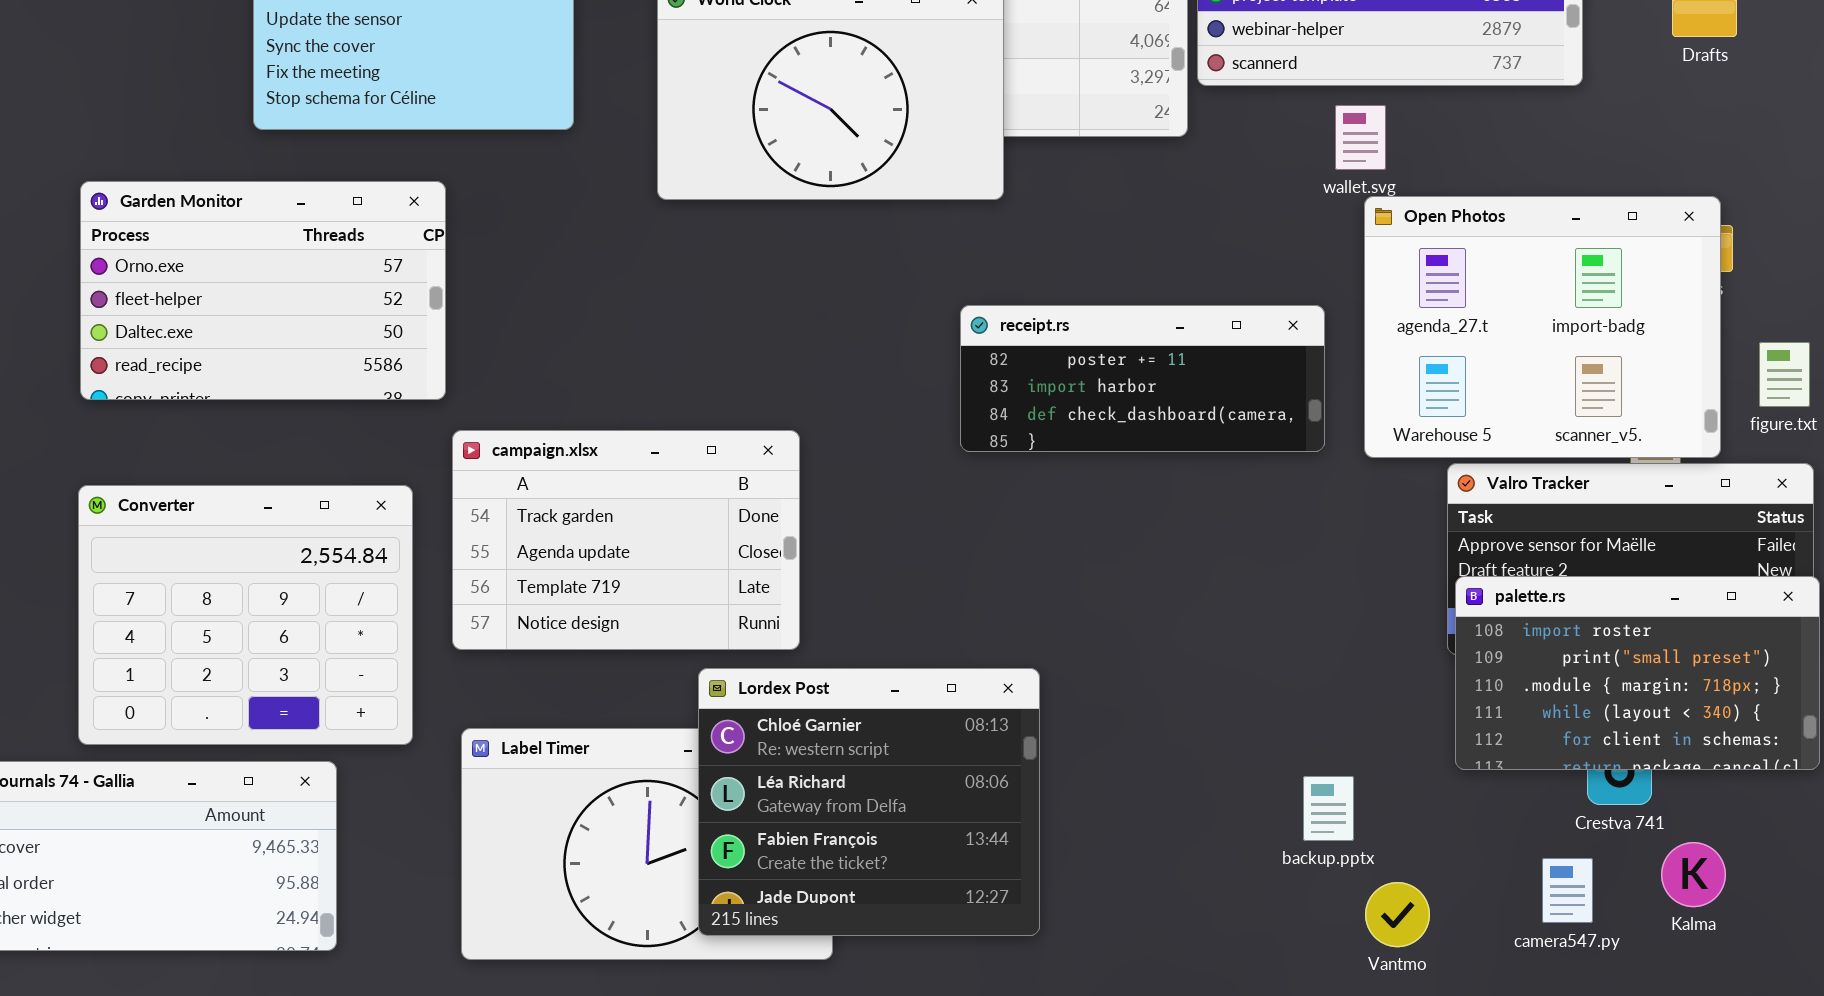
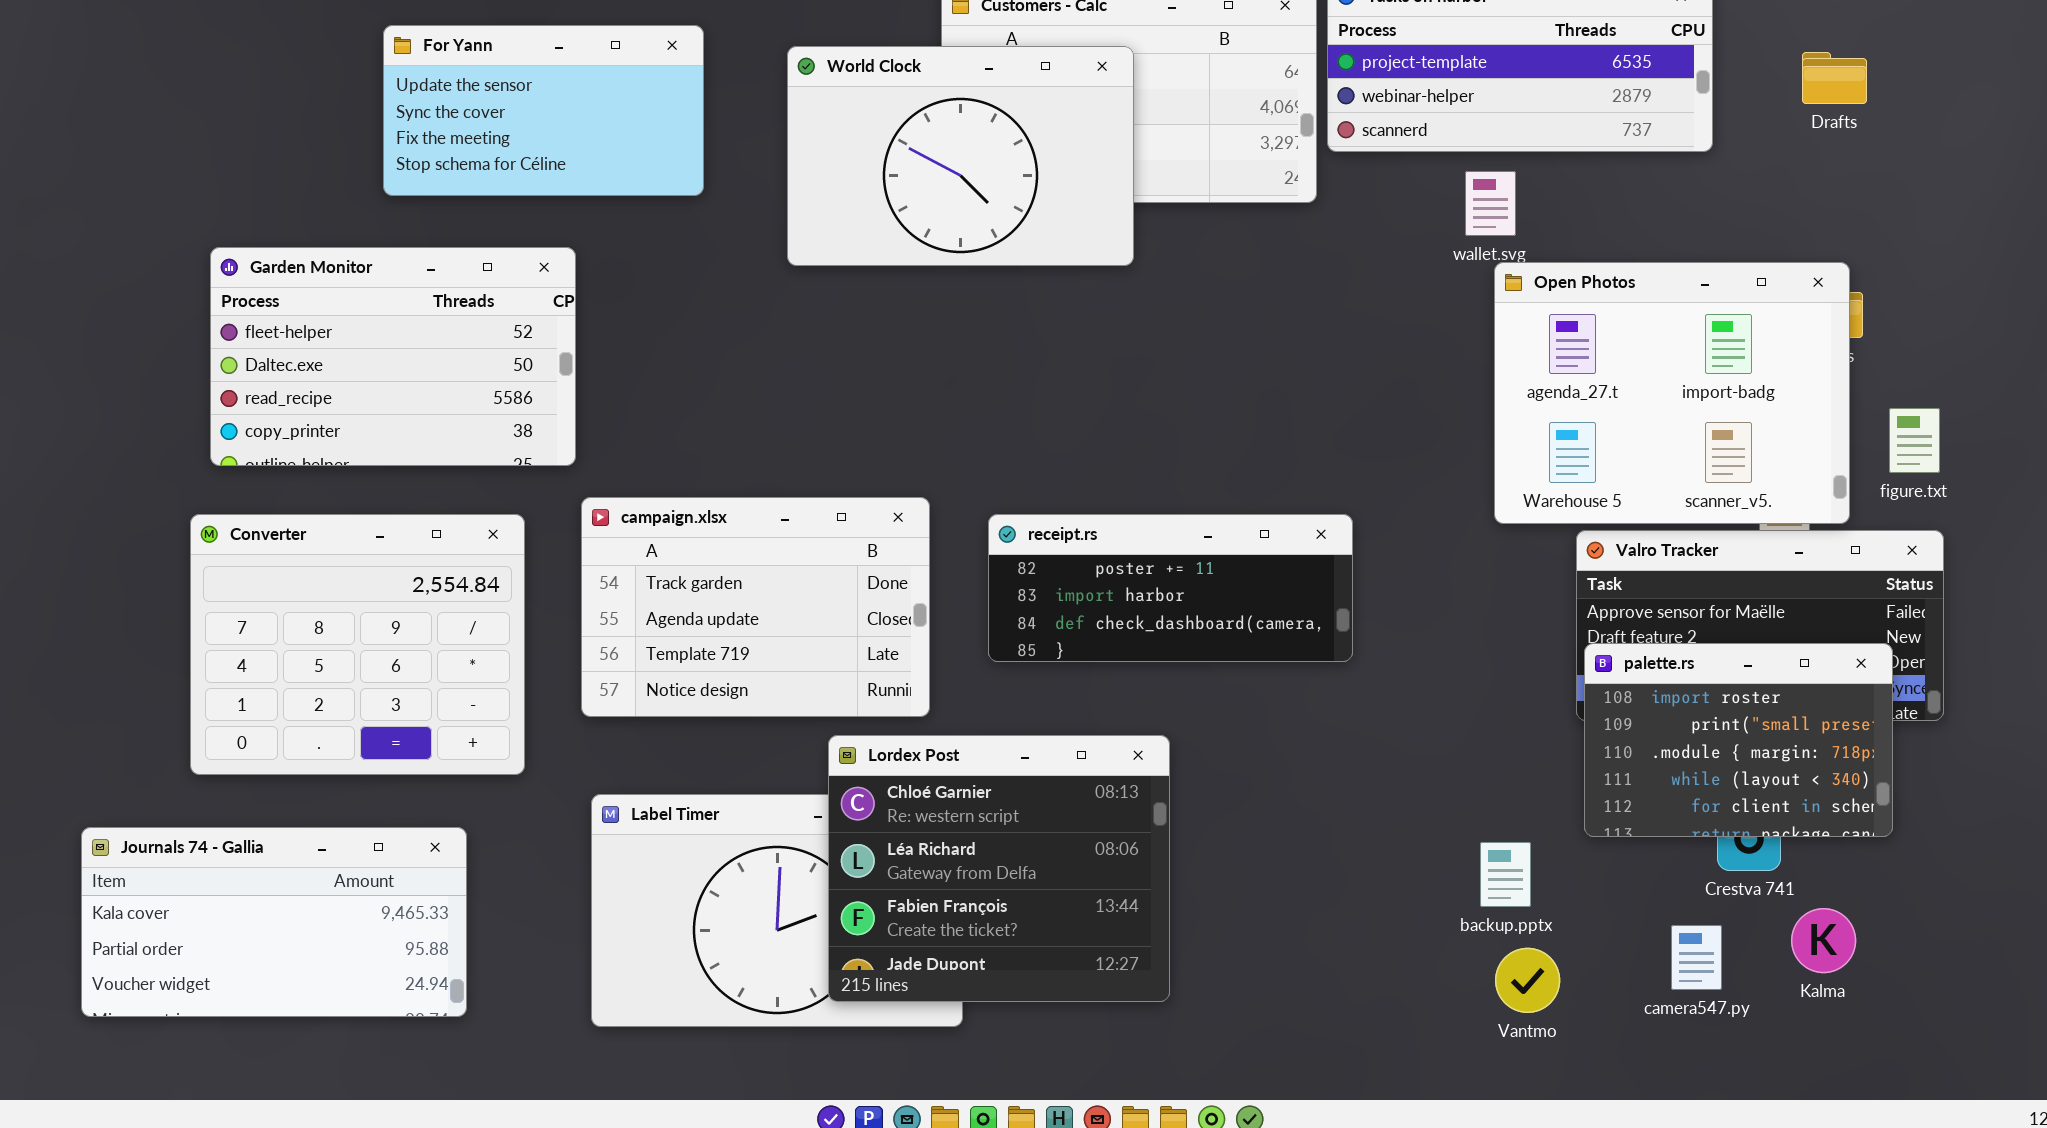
Garden Monitor: [80,181,446,400] -> [210,247,576,466], scrolled down 1 row
receipt.rs: [960,305,1325,452] -> [988,514,1353,662], moved
Converter: [78,485,413,745] -> [190,514,525,775], moved
palette.rs: [1455,576,1820,770] -> [1584,643,1893,837], resized
backup.pptx: [1303,776,1354,841] -> [1480,842,1531,907], moved

